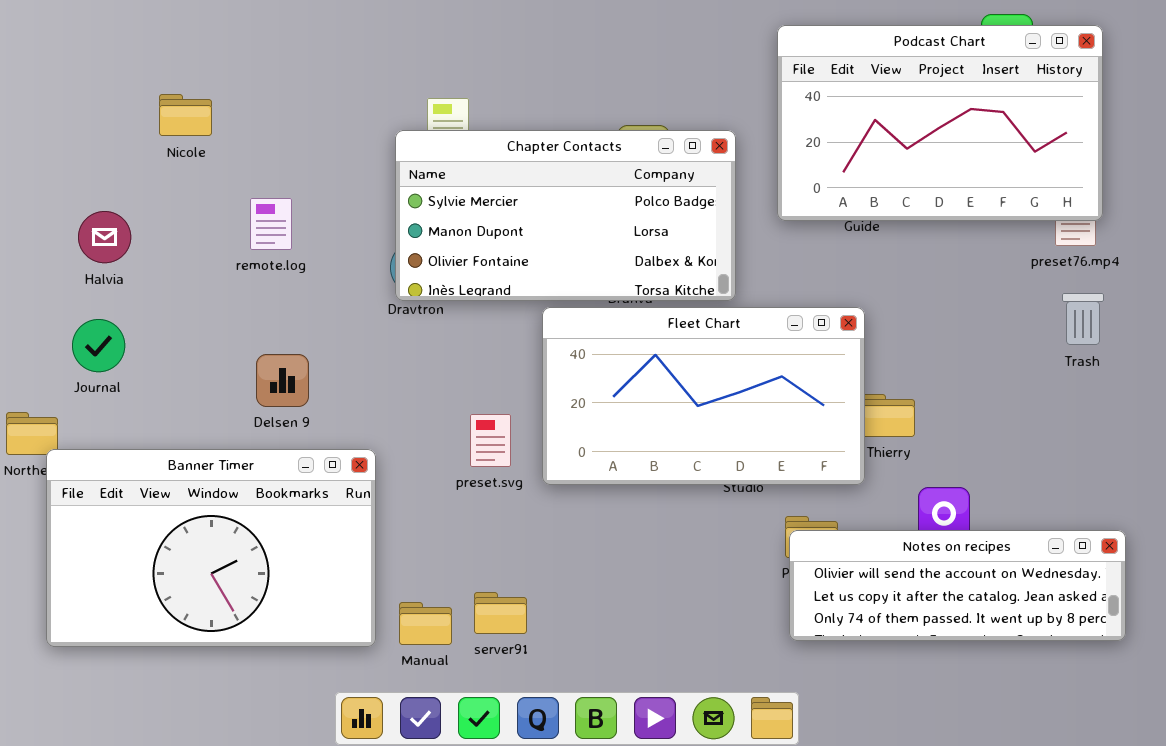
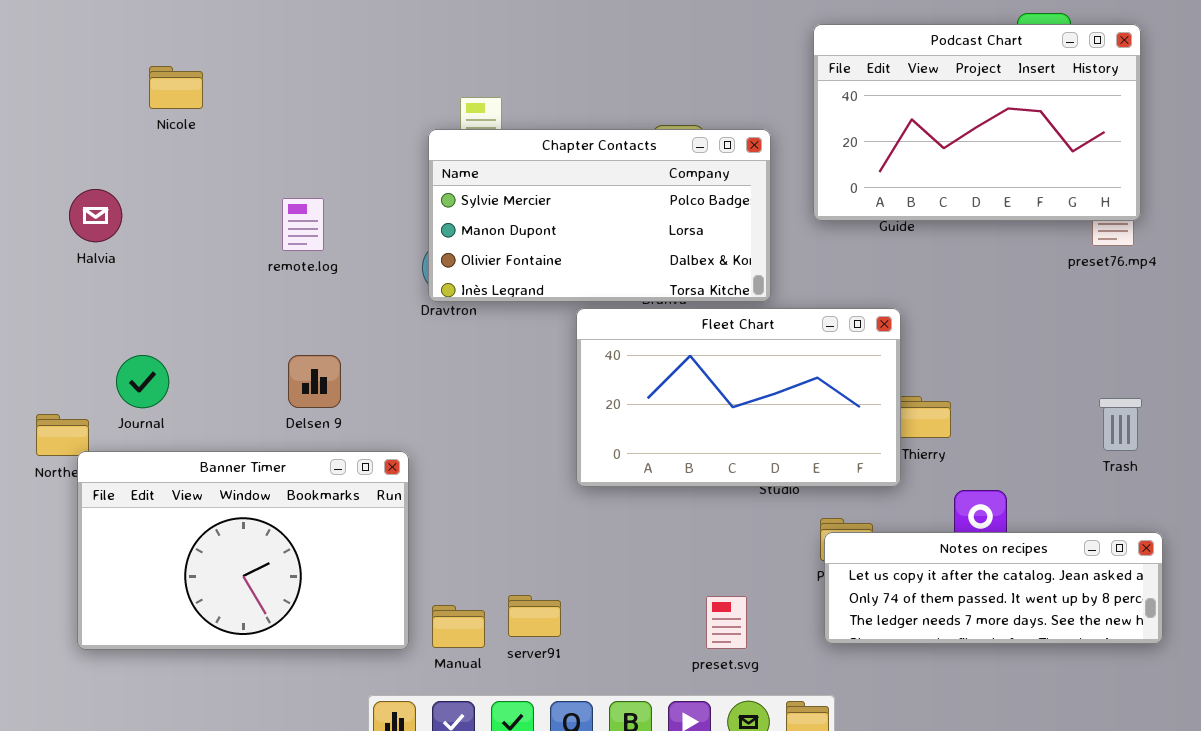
Nicole: [159,94,212,136] -> [149,66,203,109], moved
Halvia: [78,211,131,263] -> [69,189,122,242], moved
Trash: [1062,293,1104,345] -> [1099,398,1142,451], moved
Journal: [72,319,125,372] -> [116,355,169,408], moved
preset.svg: [470,414,511,467] -> [706,596,747,649], moved
Notes on recipes: [789,530,1126,641] -> [824,532,1163,644], scrolled down 1 row

